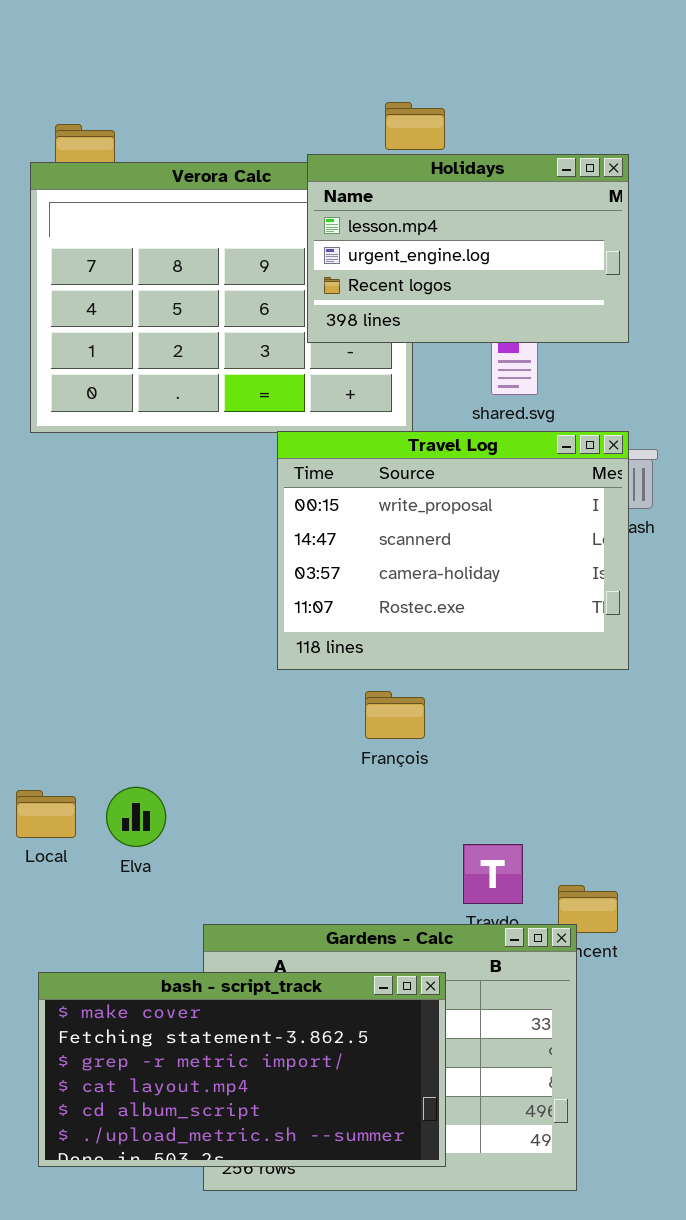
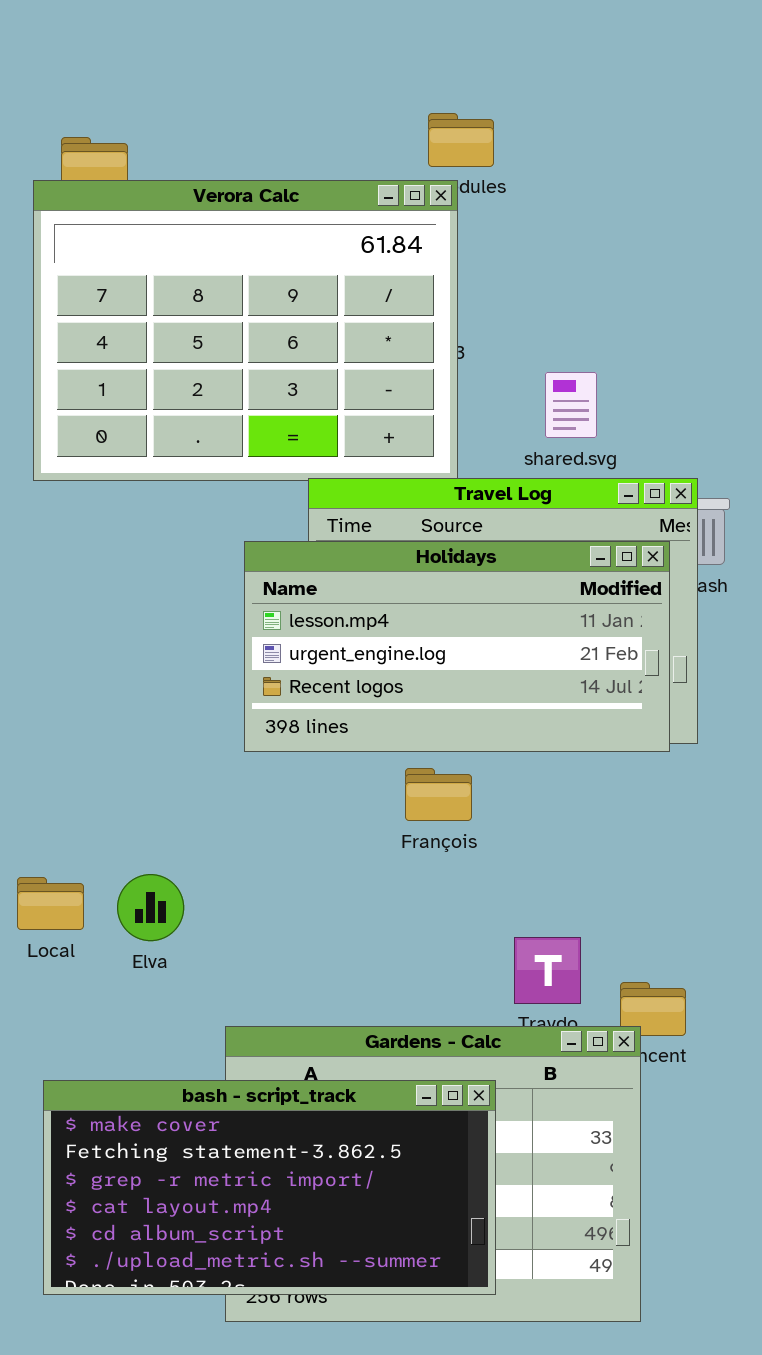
Holidays: [307,154,629,343] -> [244,541,670,752], moved, resized

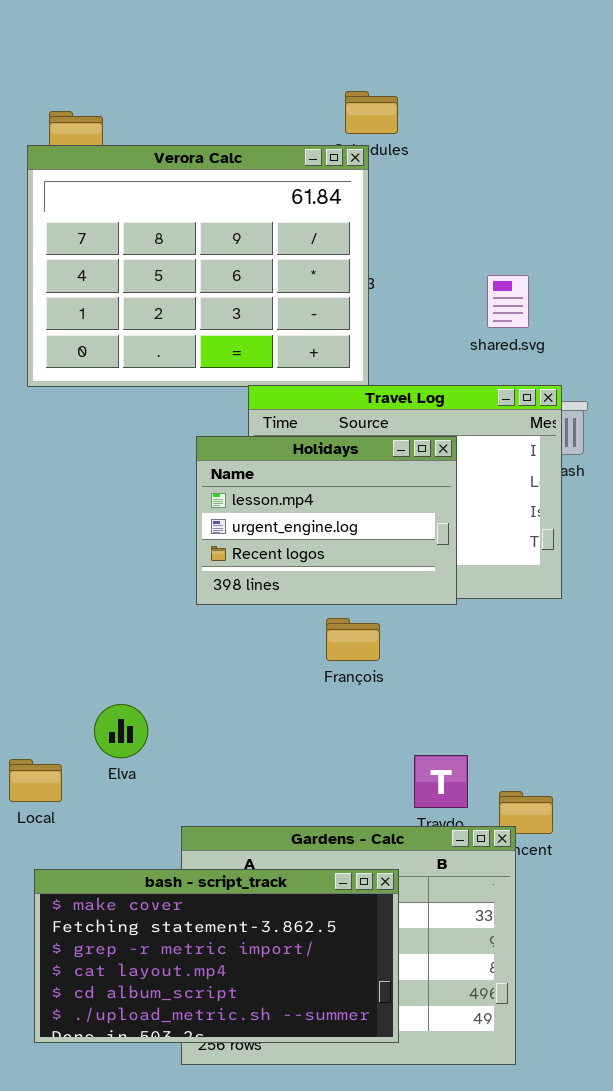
shared.svg: [545,372,597,438] -> [487,275,529,328], moved
Holidays: [244,541,670,752] -> [196,436,457,605], resized
Local: [17,877,84,930] -> [9,759,62,802], moved

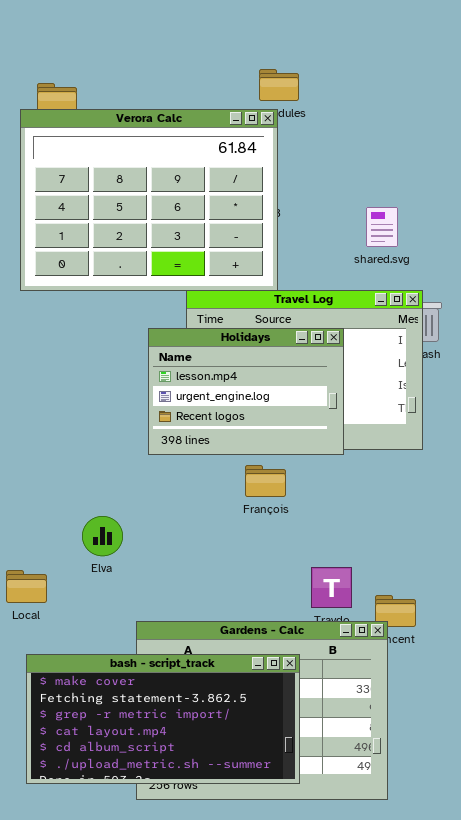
Elva: [94,704,148,758] -> [82,516,123,556], moved

